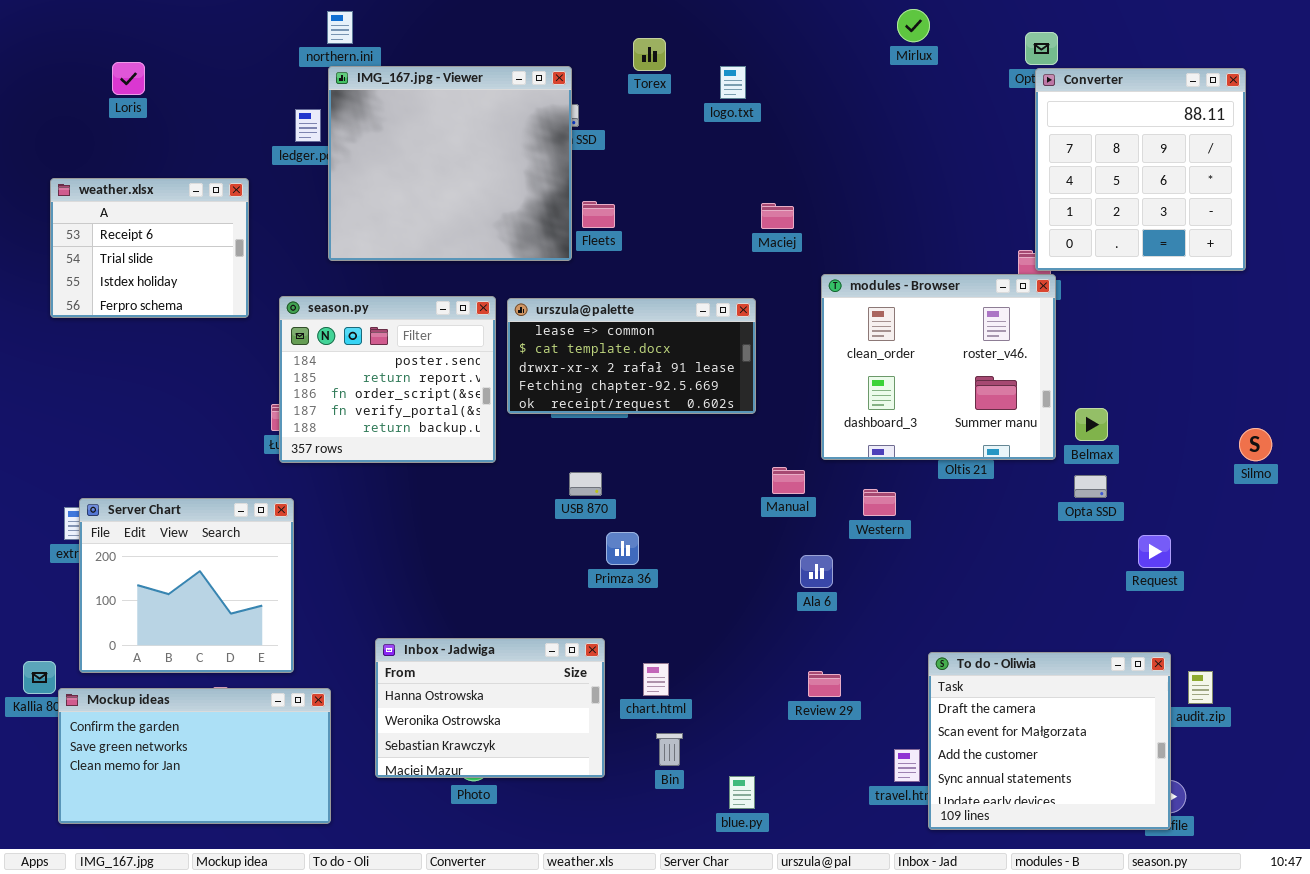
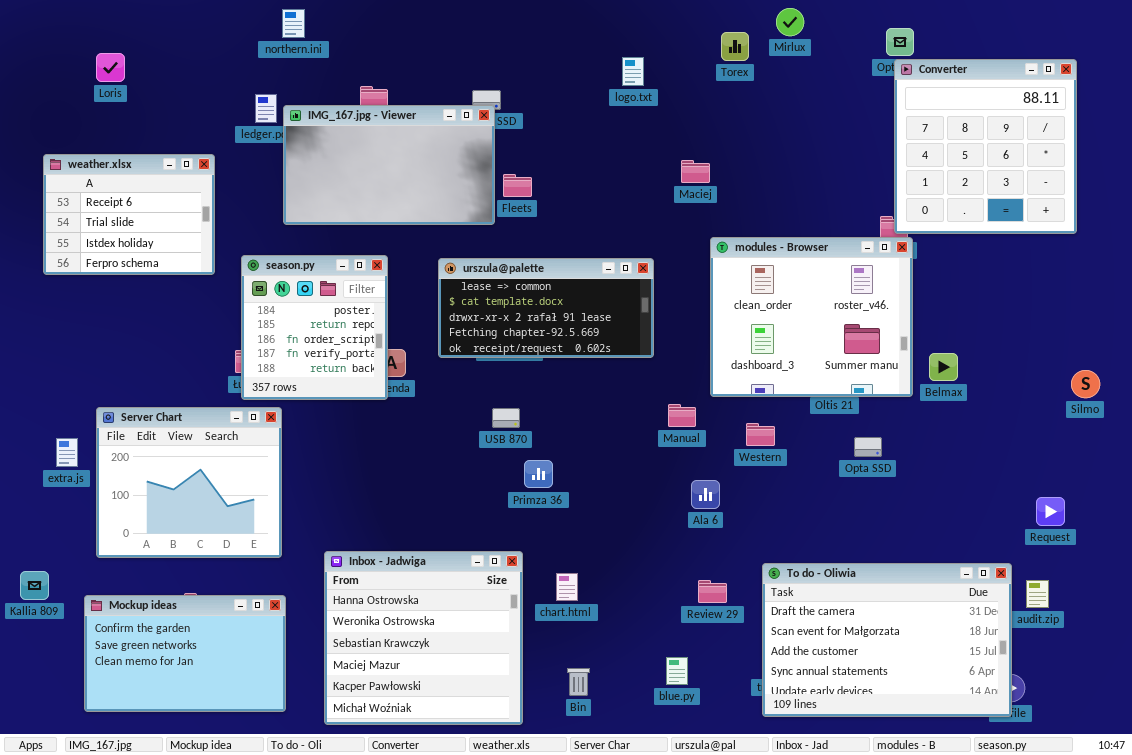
Torex: [633,38,666,71] -> [721,32,749,61], moved
IMG_167.jpg - Viewer: [328,66,572,261] -> [283,105,495,225], resized
Maciej: [761,203,794,229] -> [681,160,710,183], moved
season.py: [279,296,496,463] -> [241,255,388,400], resized
Opta SSD: [1074,475,1107,498] -> [854,437,882,457], moved
Server Chart: [79,498,294,673] -> [96,407,282,558], moved
Request: [1138,535,1171,568] -> [1036,497,1065,526], moved
Inbox - Jadwiga: [375,638,605,778] -> [324,551,523,725], resized
To do - Oliwia: [928,652,1171,830] -> [762,563,1012,717], resized
Mockup ideas: [58,688,331,824] -> [84,595,286,712], resized
Bin: [656,733,683,766] -> [567,668,590,696], moved
blue.py: [729,776,755,809] -> [666,657,688,685], moved

